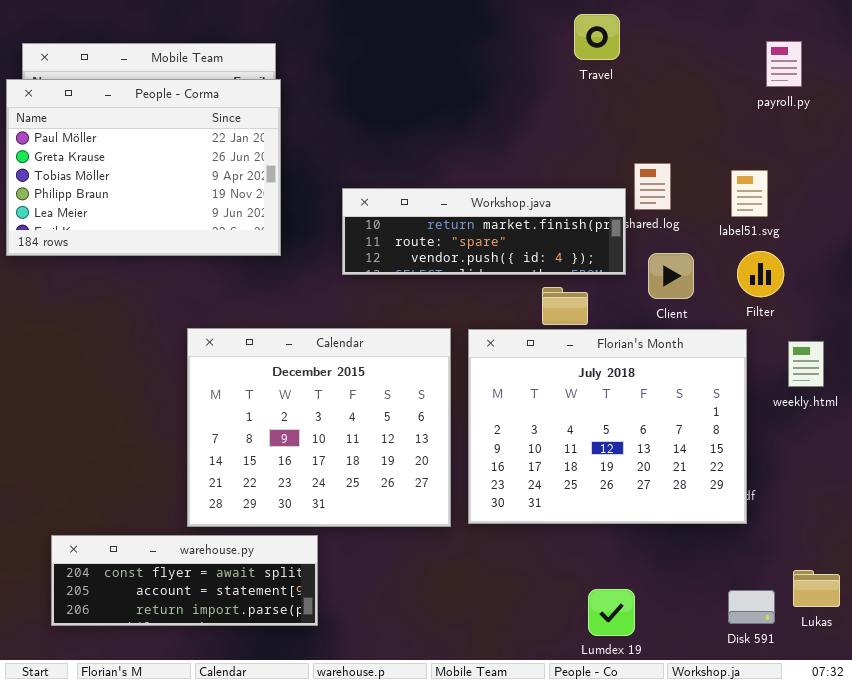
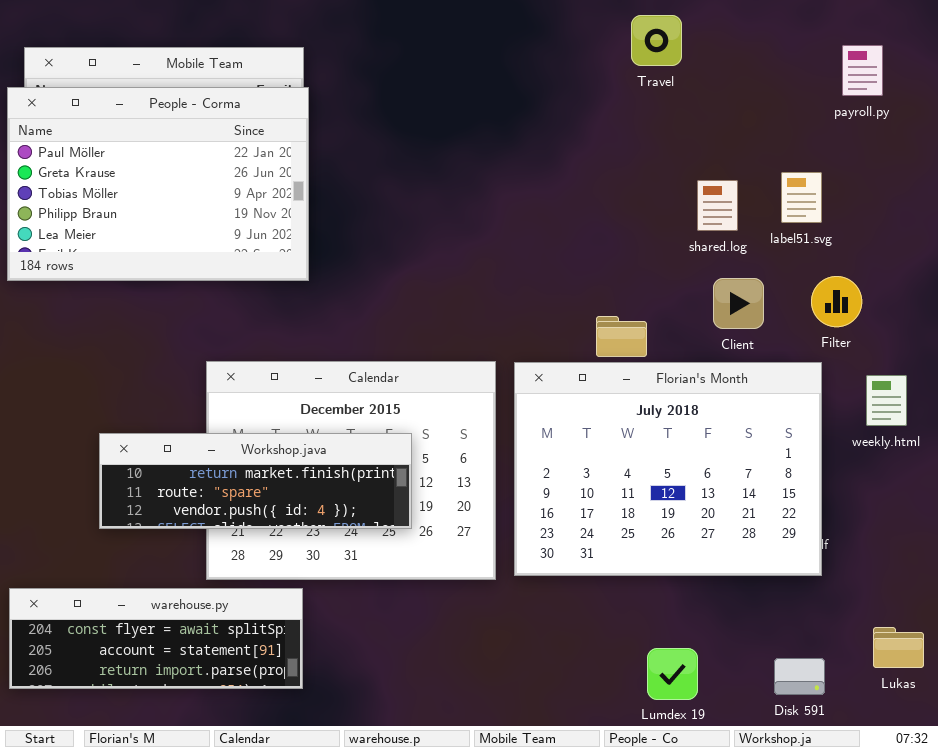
label51.svg: [731,170,768,217] -> [781,172,822,223], moved
Workshop.java: [342,188,626,275] -> [99,433,412,529], moved
warehouse.py: [51,535,318,626] -> [9,588,303,689], moved
Disk 591: [728,590,775,624] -> [774,658,825,695], moved

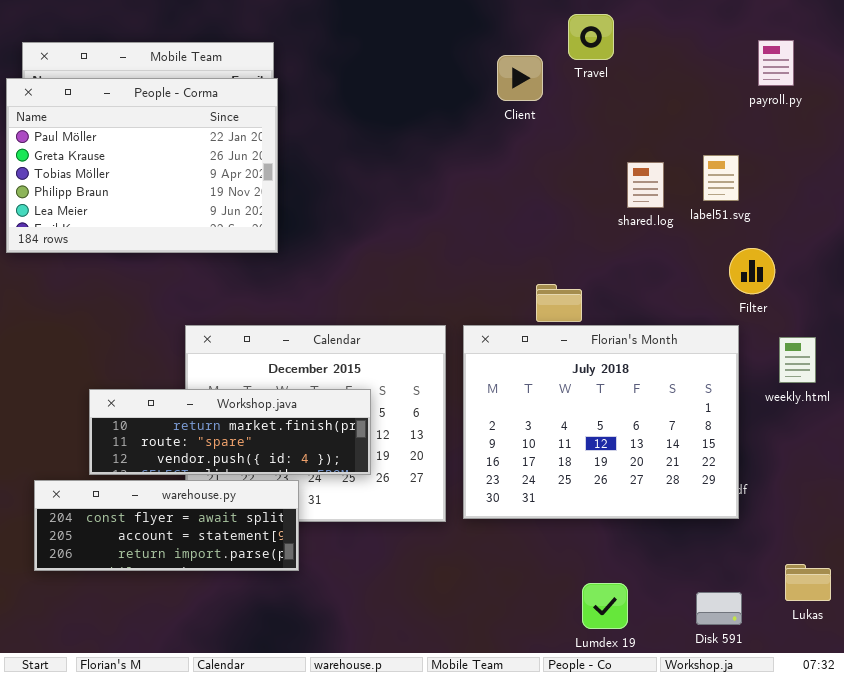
Client: [713,278,764,329] -> [497,55,543,101], moved
warehouse.py: [9,588,303,689] -> [34,480,299,571], moved

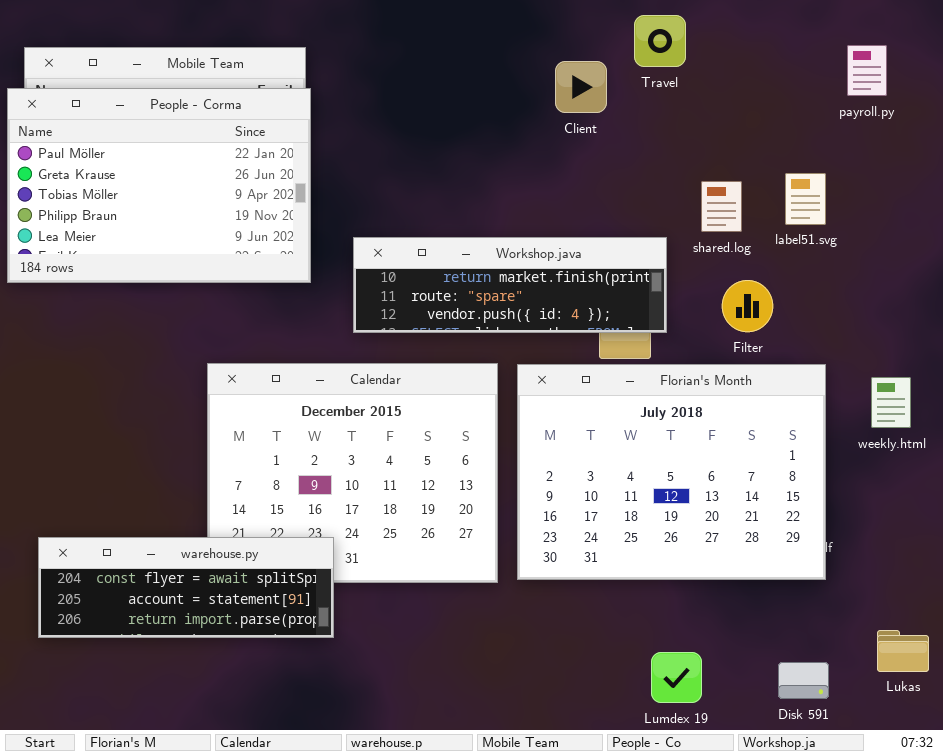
Filter: [729,248,775,294] -> [722,280,773,332], moved
Workshop.java: [89,389,371,475] -> [353,237,667,333], moved

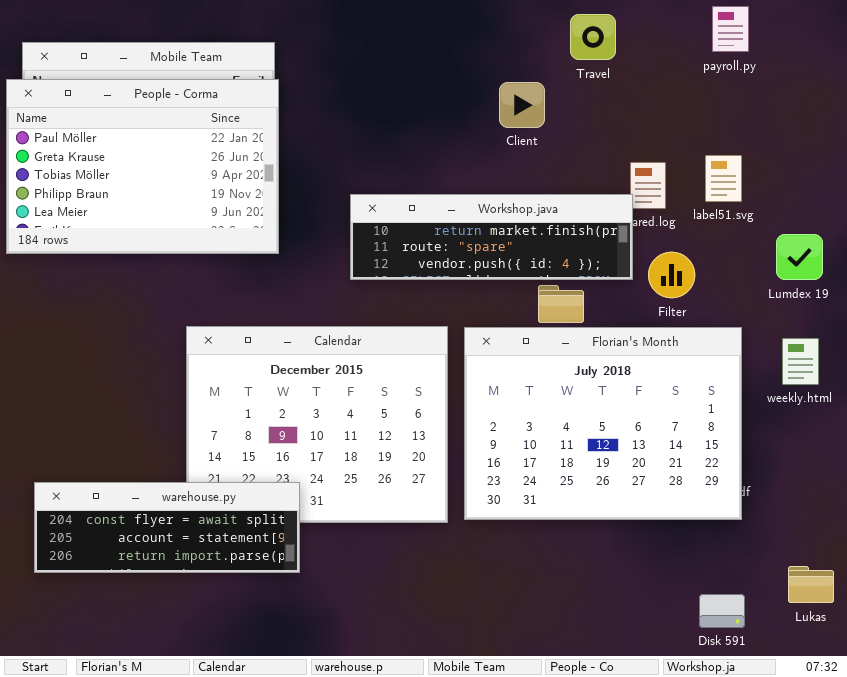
payroll.py: [847,45,887,96] -> [712,6,749,52], moved
Client: [555,61,607,113] -> [499,82,545,128], moved
Workshop.java: [353,237,667,333] -> [350,194,633,280], moved
Lumdex 19: [651,652,702,703] -> [776,234,823,280], moved

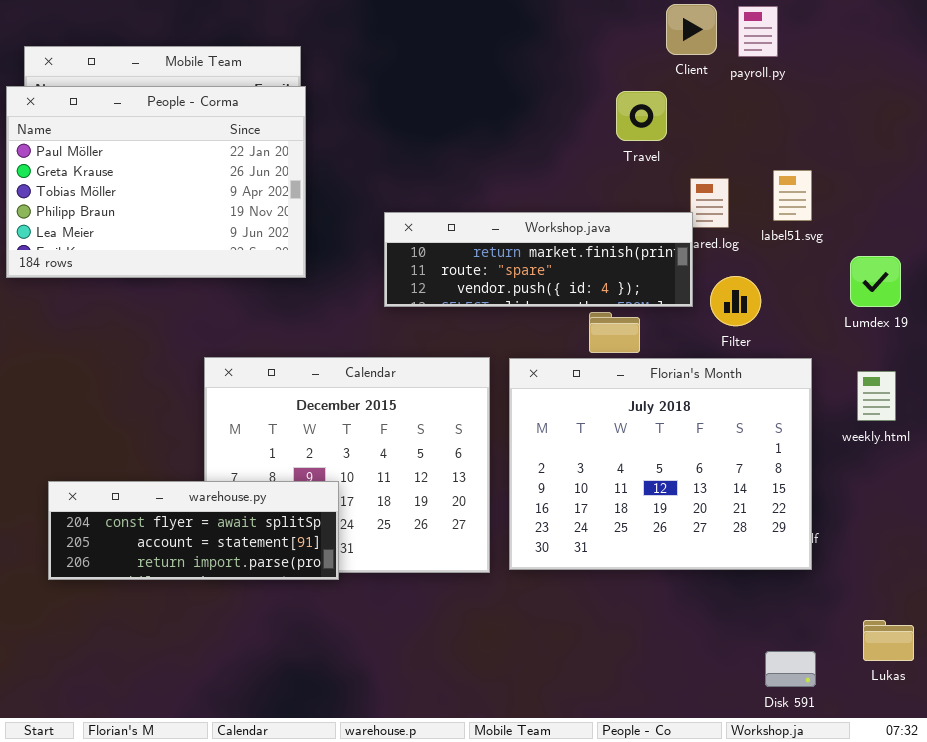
payroll.py: [712,6,749,52] -> [738,6,778,57], moved
Travel: [570,14,616,60] -> [616,91,667,141], moved
Client: [499,82,545,128] -> [666,4,717,55], moved
warehouse.py: [34,482,300,573] -> [48,481,339,580], moved

